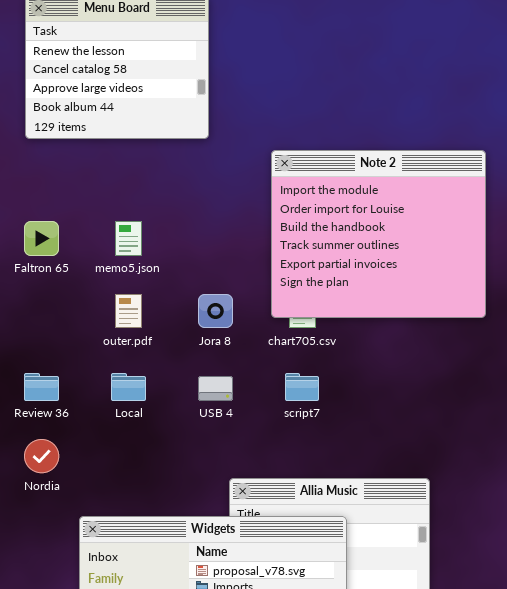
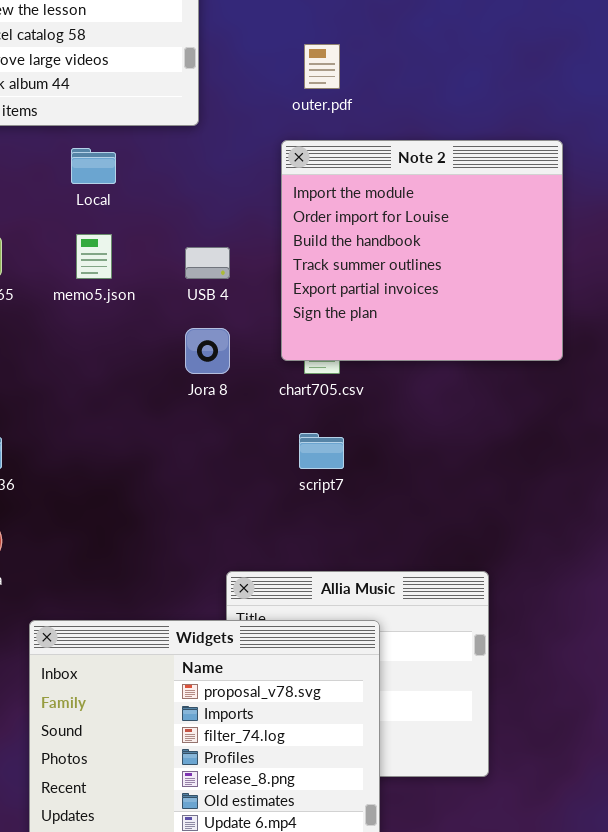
outer.pdf: [115,294,142,328] -> [304,44,340,89], moved
Local: [111,373,146,401] -> [71,148,116,184], moved
USB 4: [198,376,233,401] -> [185,247,230,279], moved

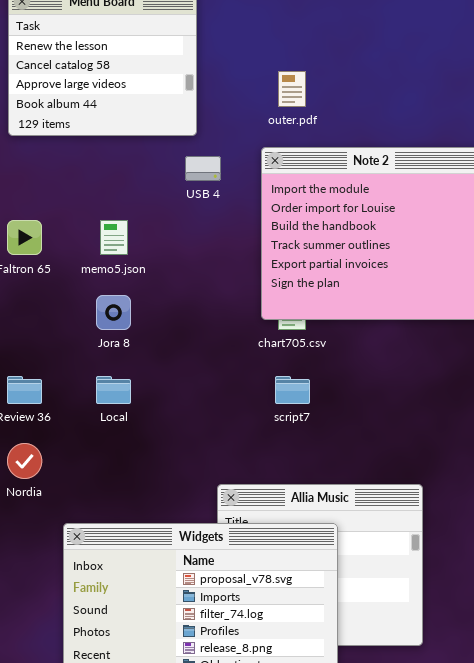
Local: [71,148,116,184] -> [96,376,131,404], moved
USB 4: [185,247,230,279] -> [185,156,221,181], moved
Jora 8: [185,328,230,374] -> [96,295,131,330], moved

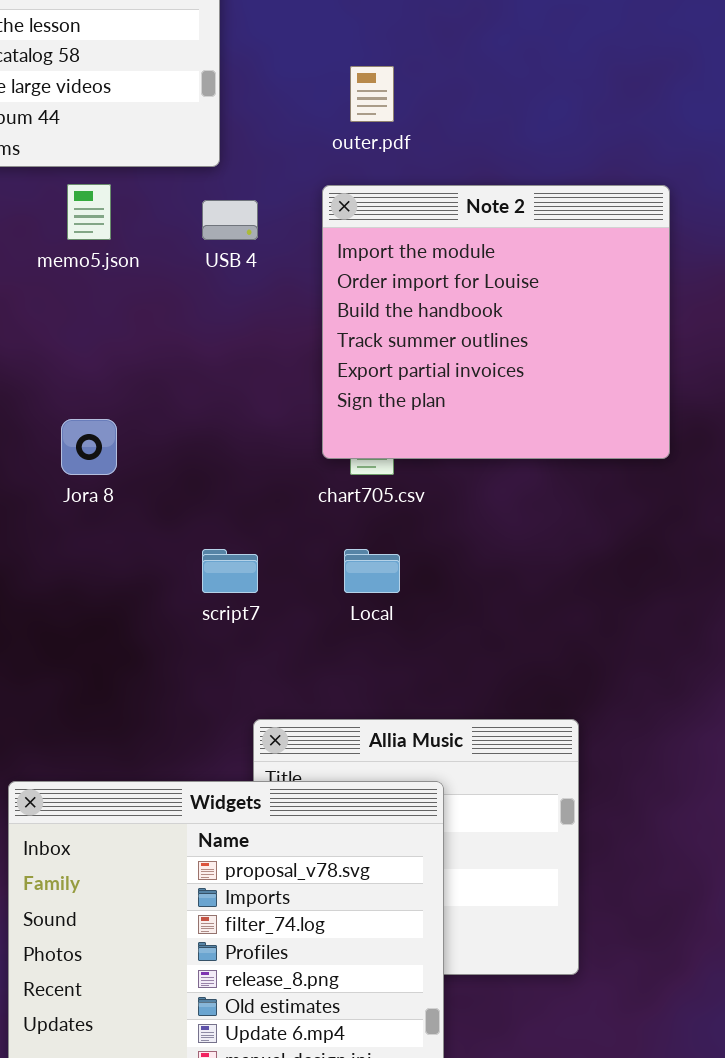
memo5.json: [100,220,128,255] -> [67,184,111,240], moved
Local: [96,376,131,404] -> [344,549,400,593], moved
script7: [275,376,310,404] -> [202,549,258,593], moved

